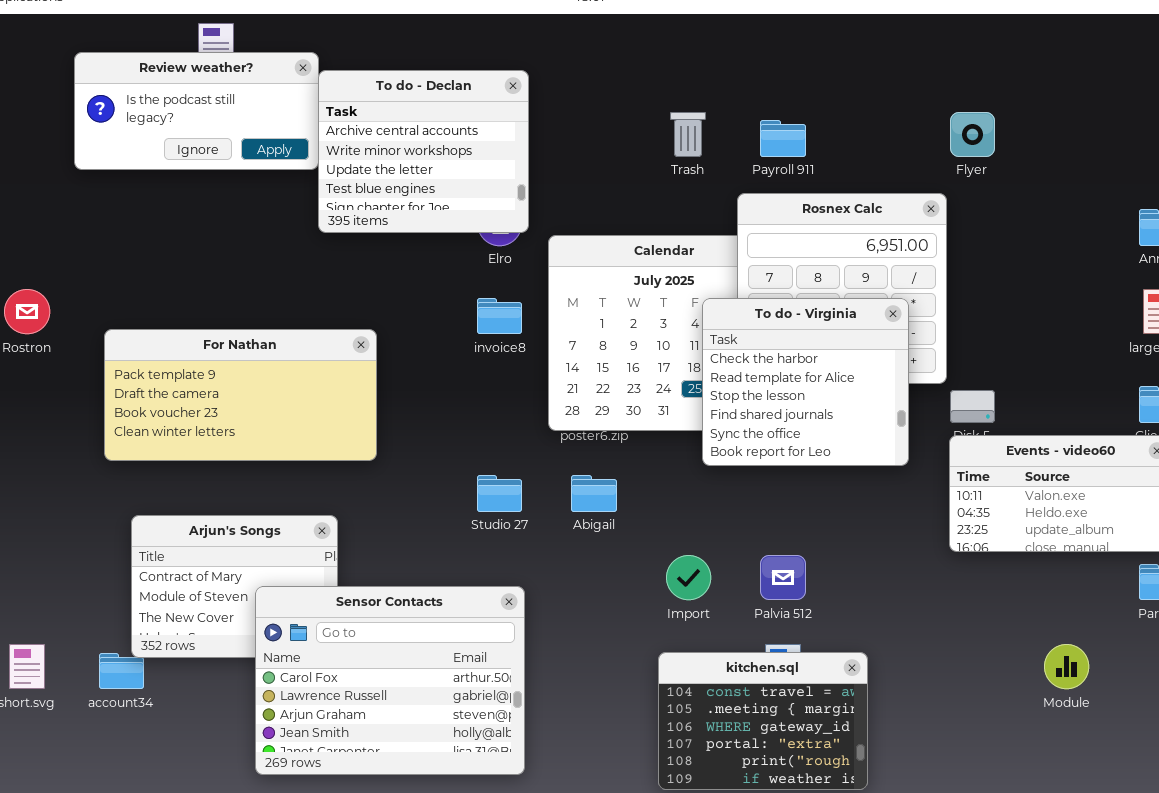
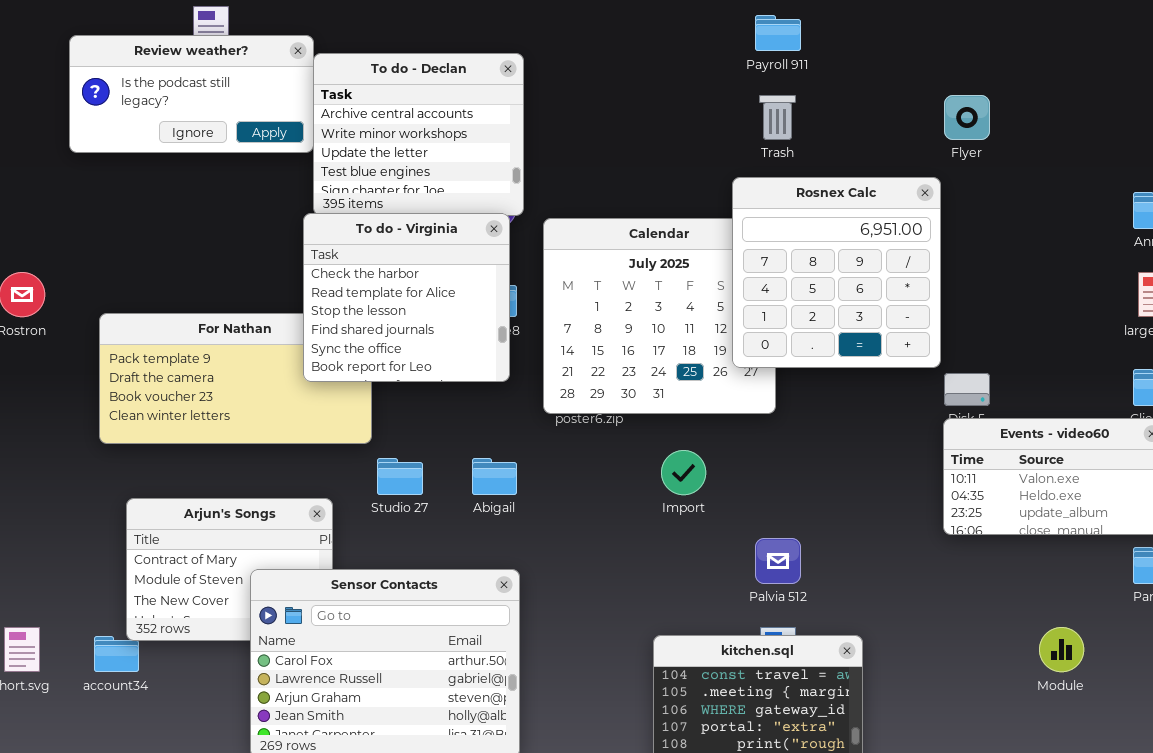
Trash: [670,112,706,157] -> [759,95,796,140], moved
Payroll 911: [760,120,806,157] -> [755,15,801,51], moved
To do - Virginia: [702,298,909,466] -> [303,213,510,382], moved
Studio 27: [477,475,522,512] -> [377,458,423,495], moved
Abigail: [571,475,617,512] -> [472,458,517,495], moved
Import: [666,555,711,600] -> [661,450,706,495], moved

